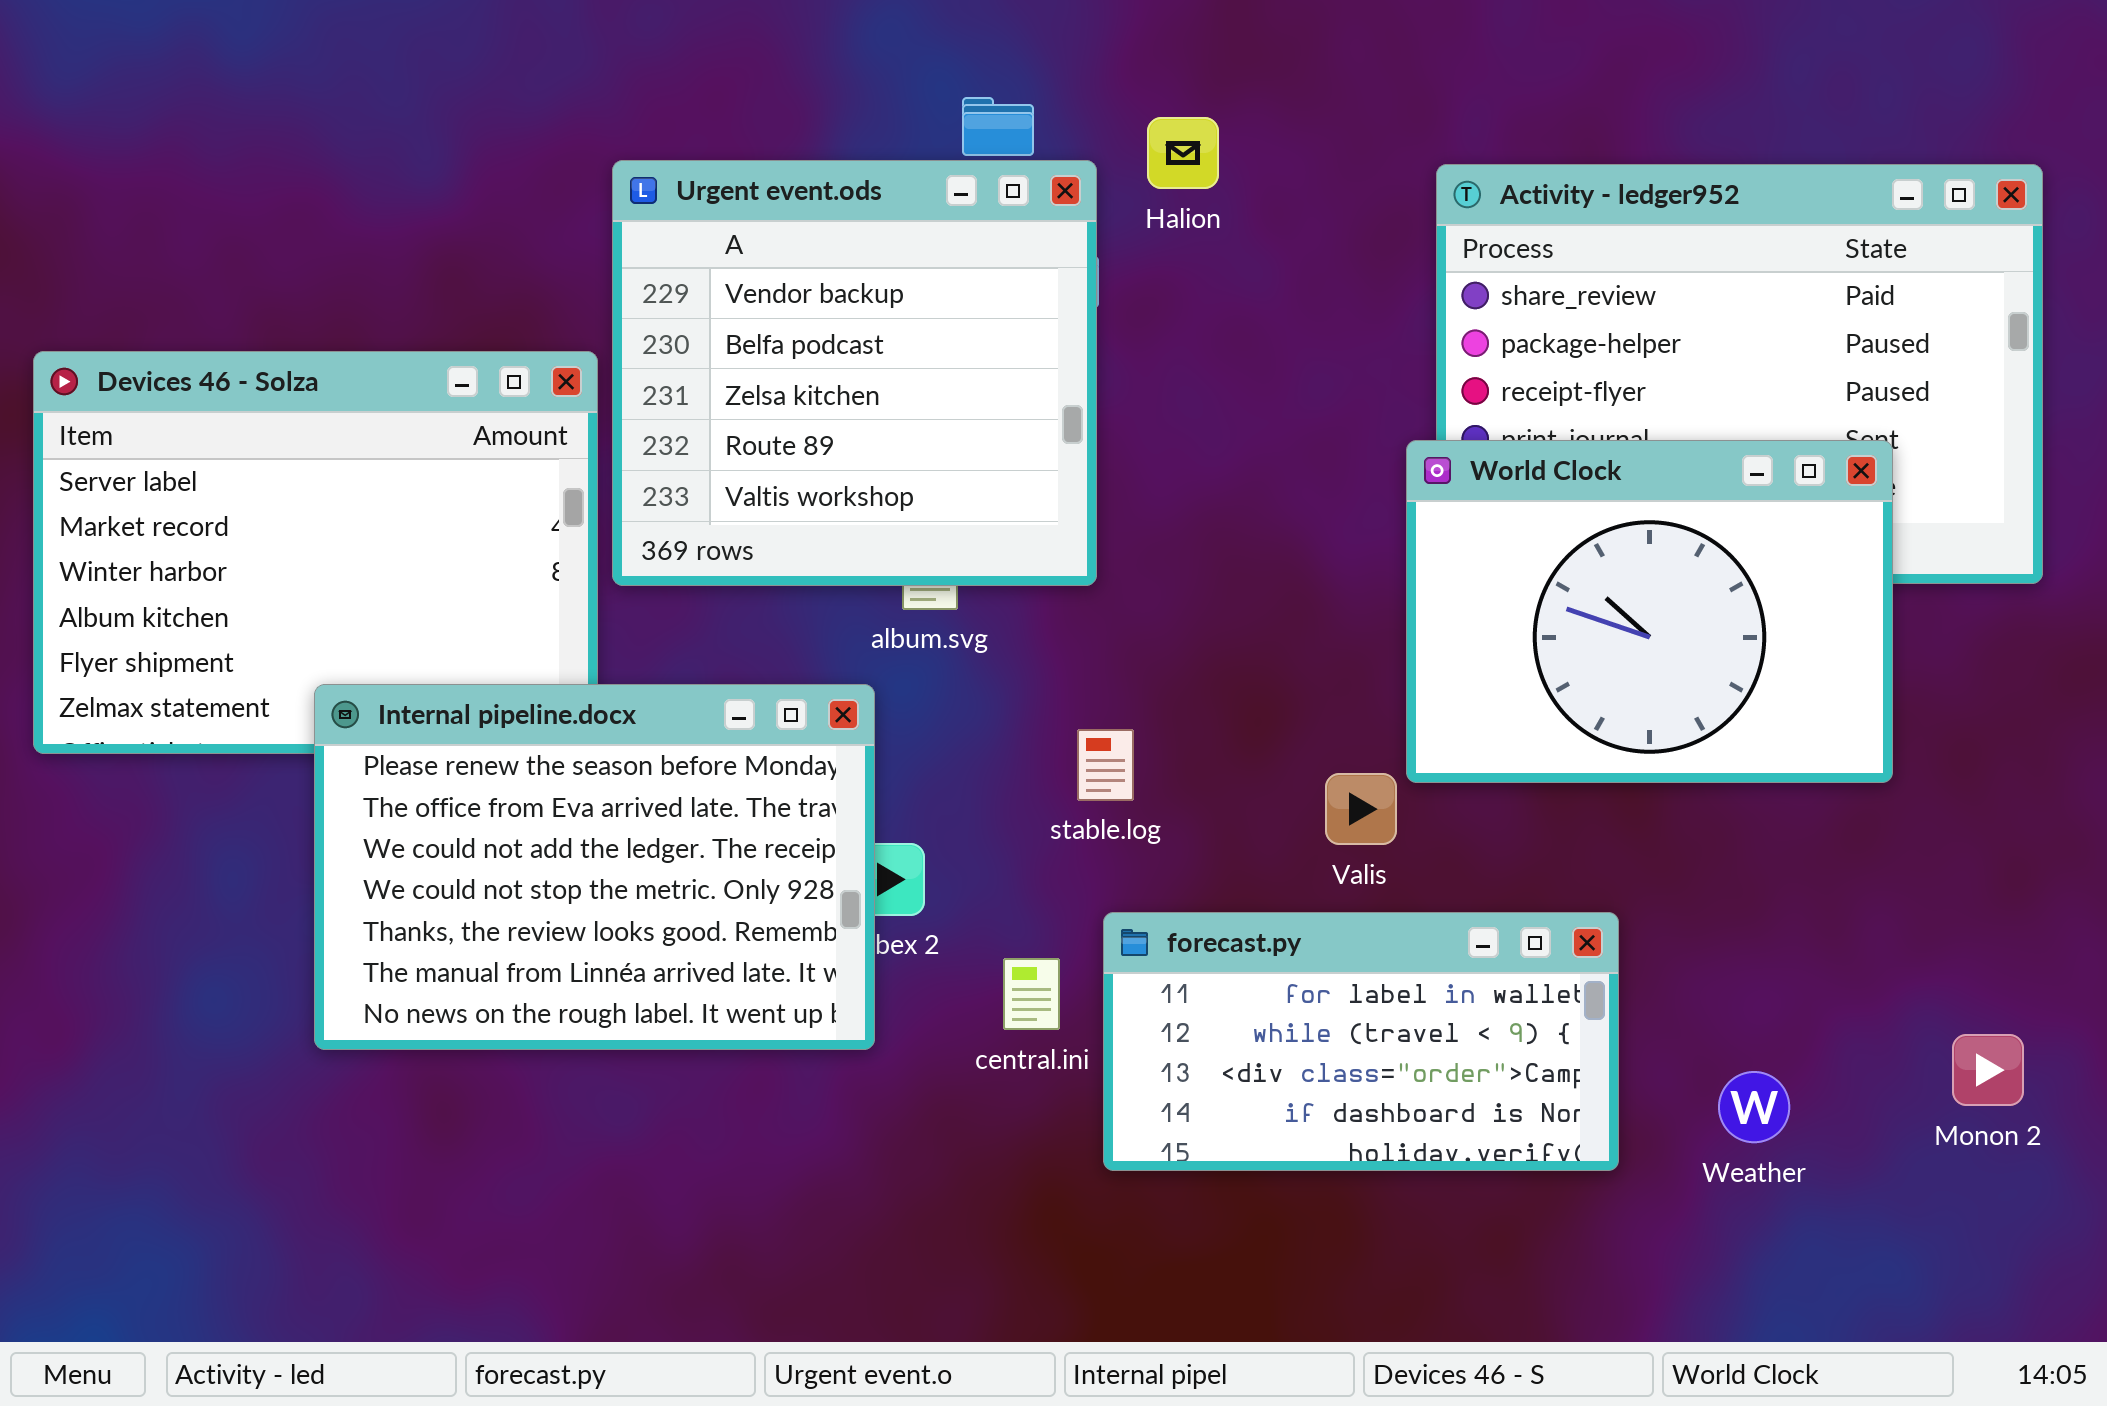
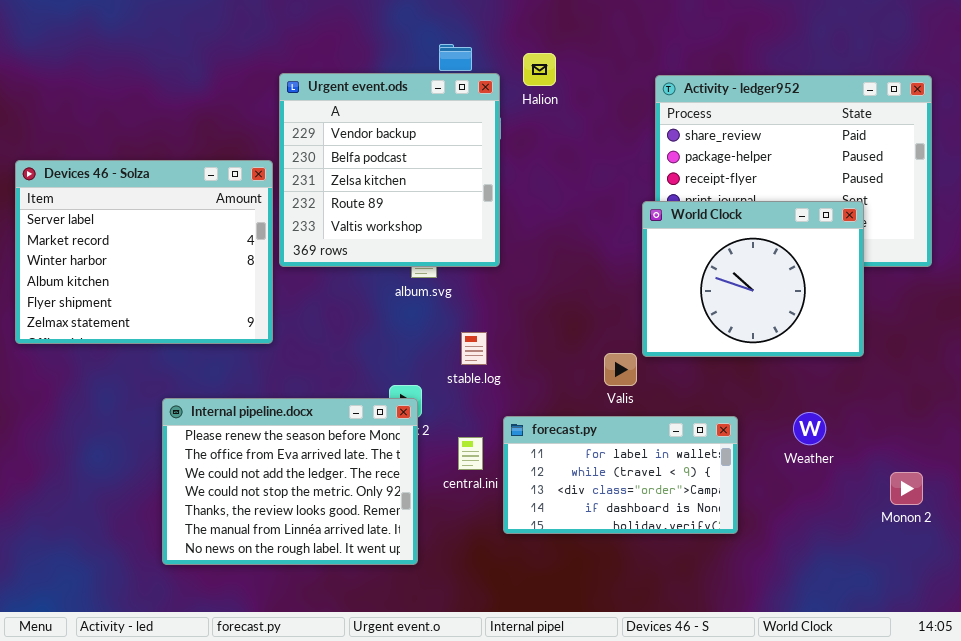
Internal pipeline.docx: [314,684,875,1050] -> [162,398,418,565], moved
stable.log: [1077,729,1134,801] -> [461,332,487,365], moved
Weather: [1718,1071,1790,1143] -> [793,412,826,445], moved

